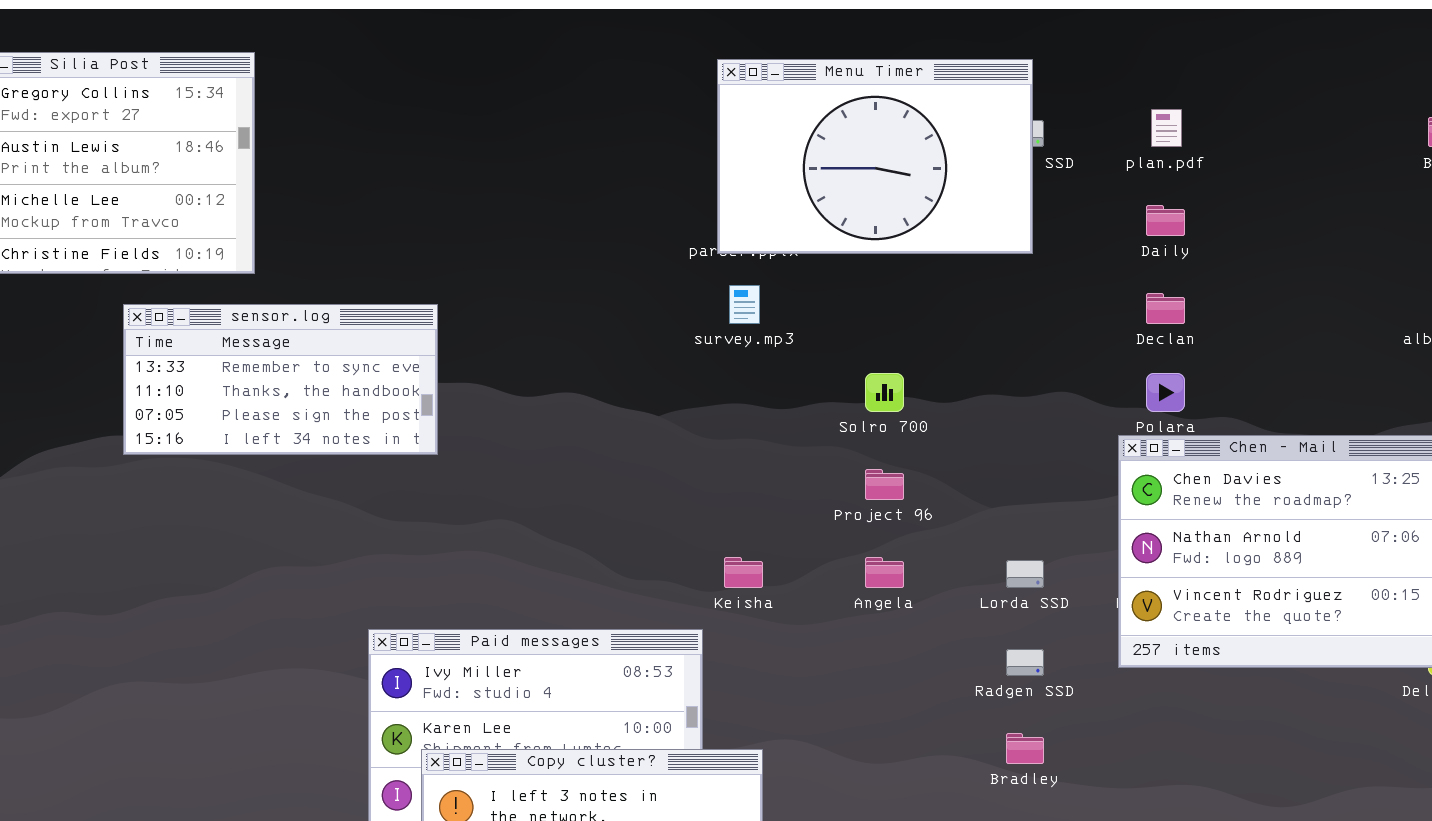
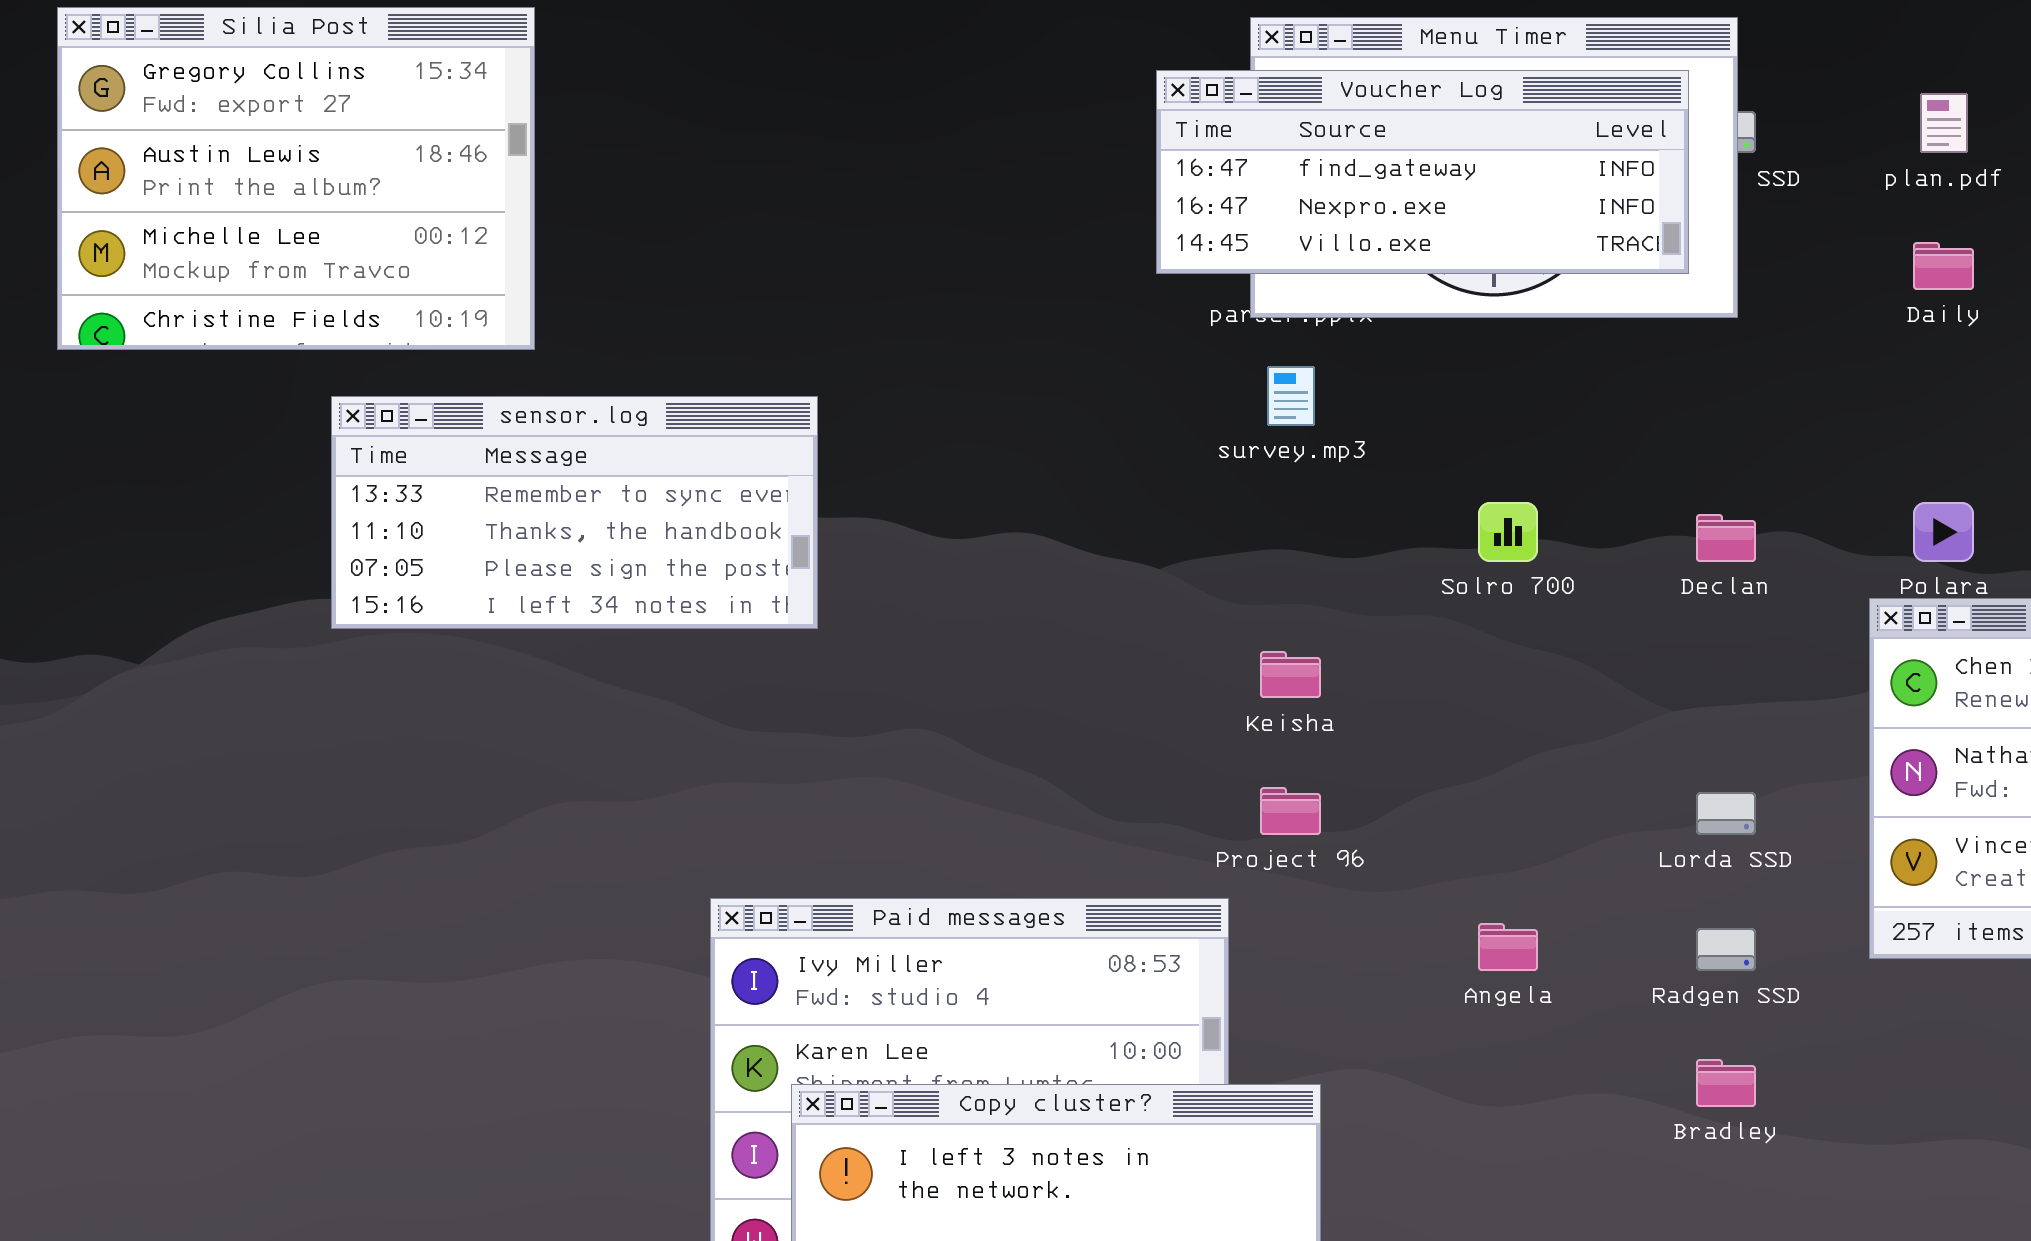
Voucher Log: none -> [1156,70,1689,274], opened
Declan: [1146,293,1185,324] -> [1696,514,1756,562], moved
Project 96: [865,469,904,500] -> [1260,787,1321,835], moved
Keisha: [724,557,763,588] -> [1260,651,1321,698], moved
Angela: [865,557,904,588] -> [1478,923,1538,971], moved

